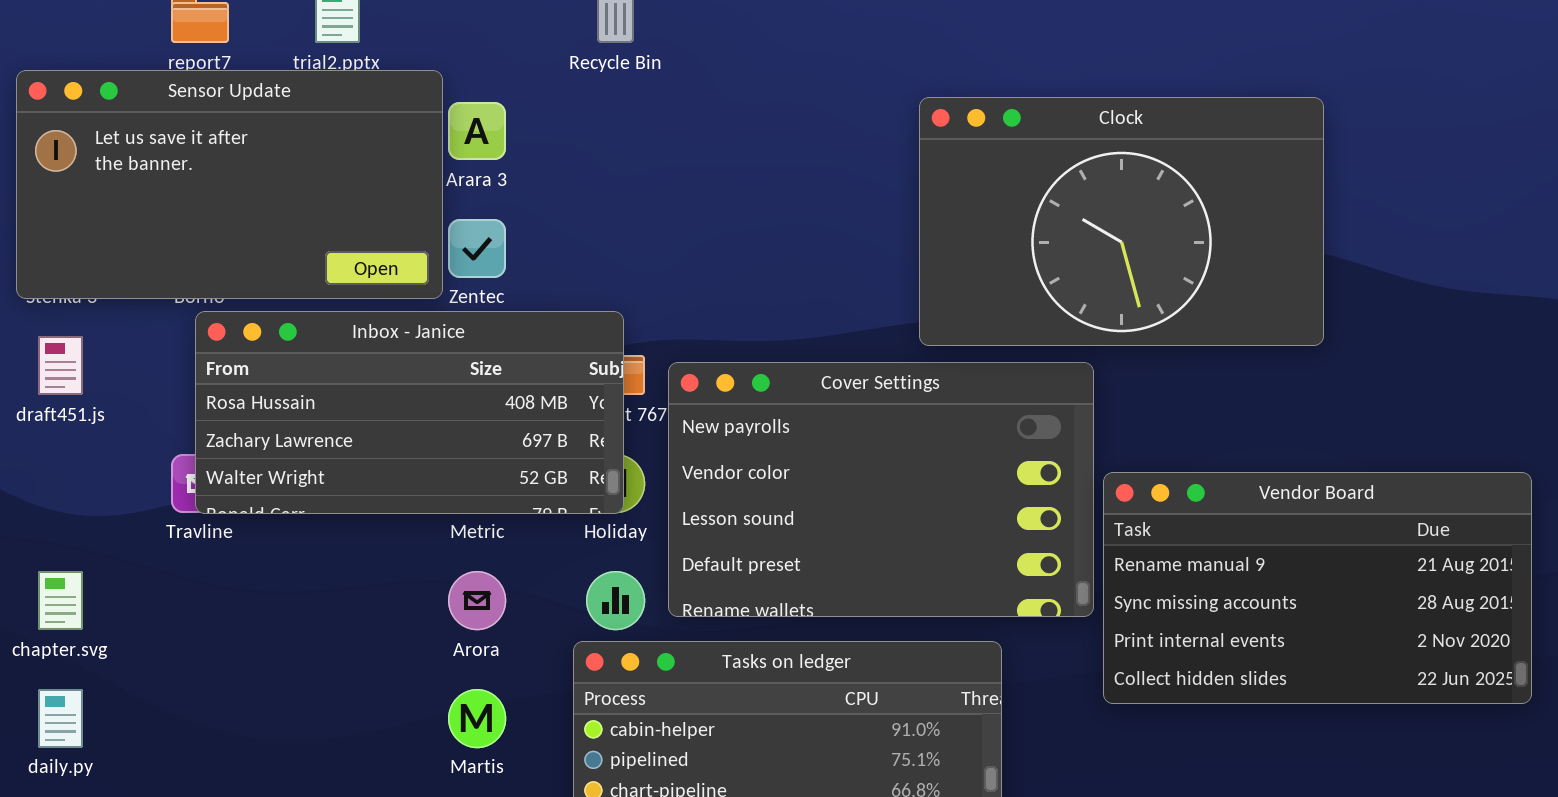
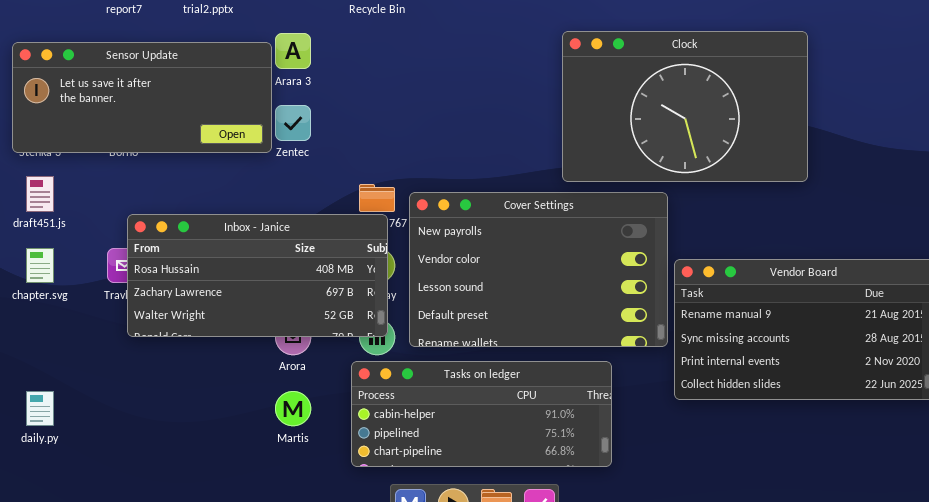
Sensor Update: [16,70,443,299] -> [12,42,272,153], resized
Inbox - Janice: [195,311,624,514] -> [127,214,388,337], moved
chapter.svg: [38,571,83,630] -> [26,248,54,283], moved

